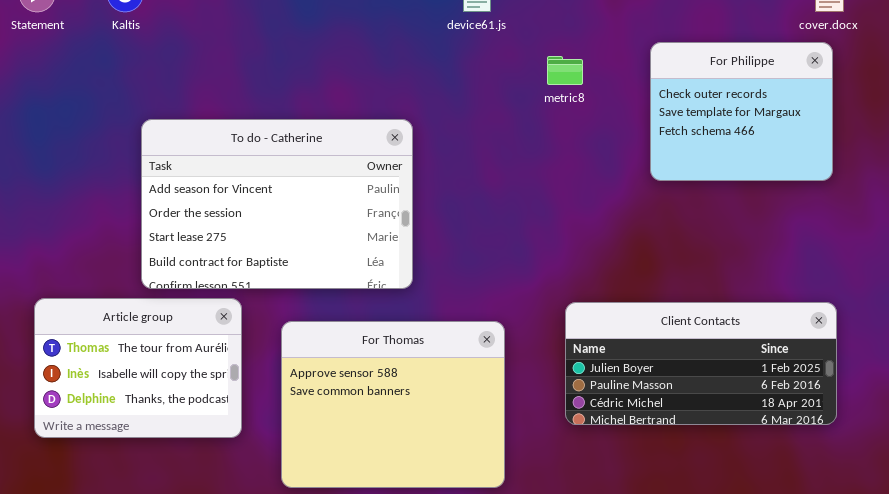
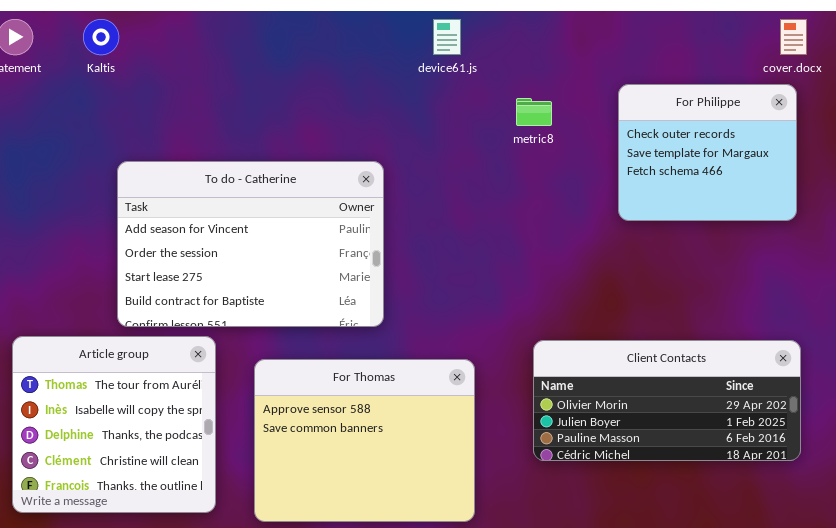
Article group: [34,298,242,438] -> [12,336,216,513], resized
Client Contacts: [565,302,837,425] -> [533,340,801,461], scrolled up 1 row

